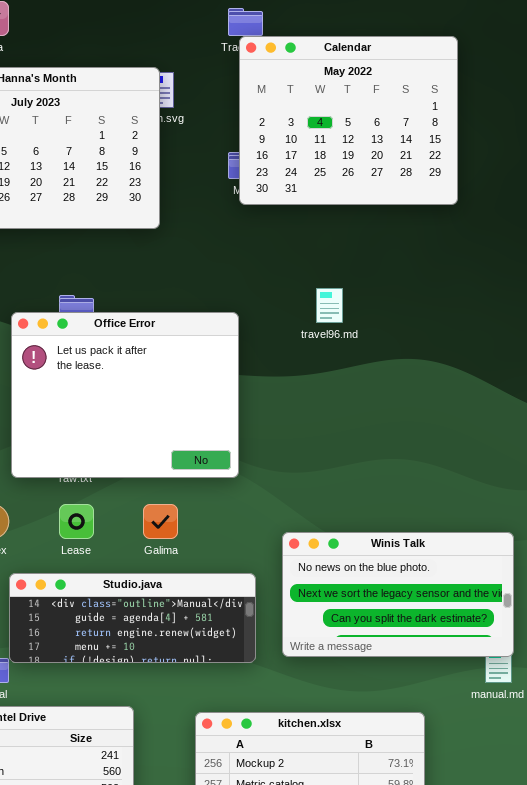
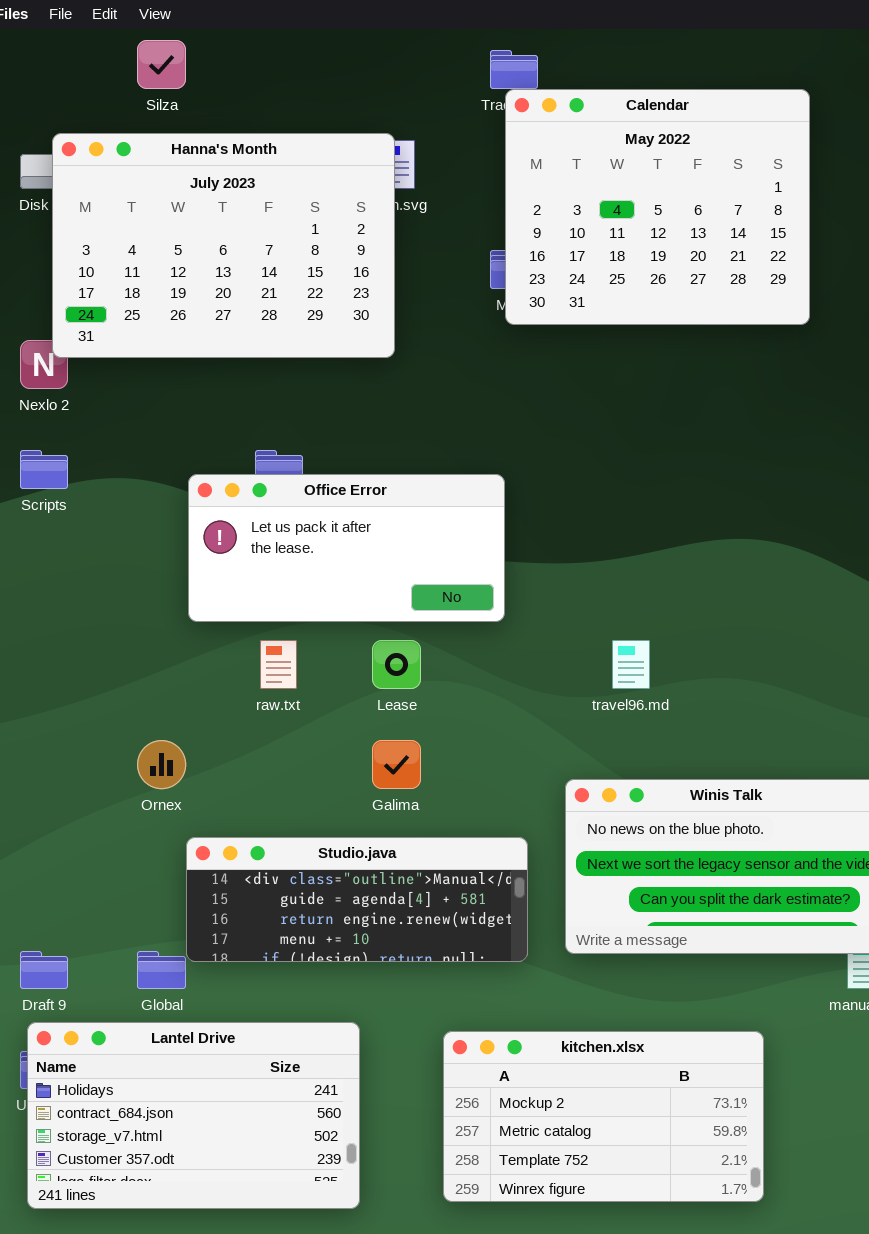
travel96.md: [316,288,343,323] -> [612,640,650,689], moved
Office Error: [11,312,239,478] -> [188,474,505,622], resized
Lease: [59,504,94,539] -> [372,640,421,689], moved

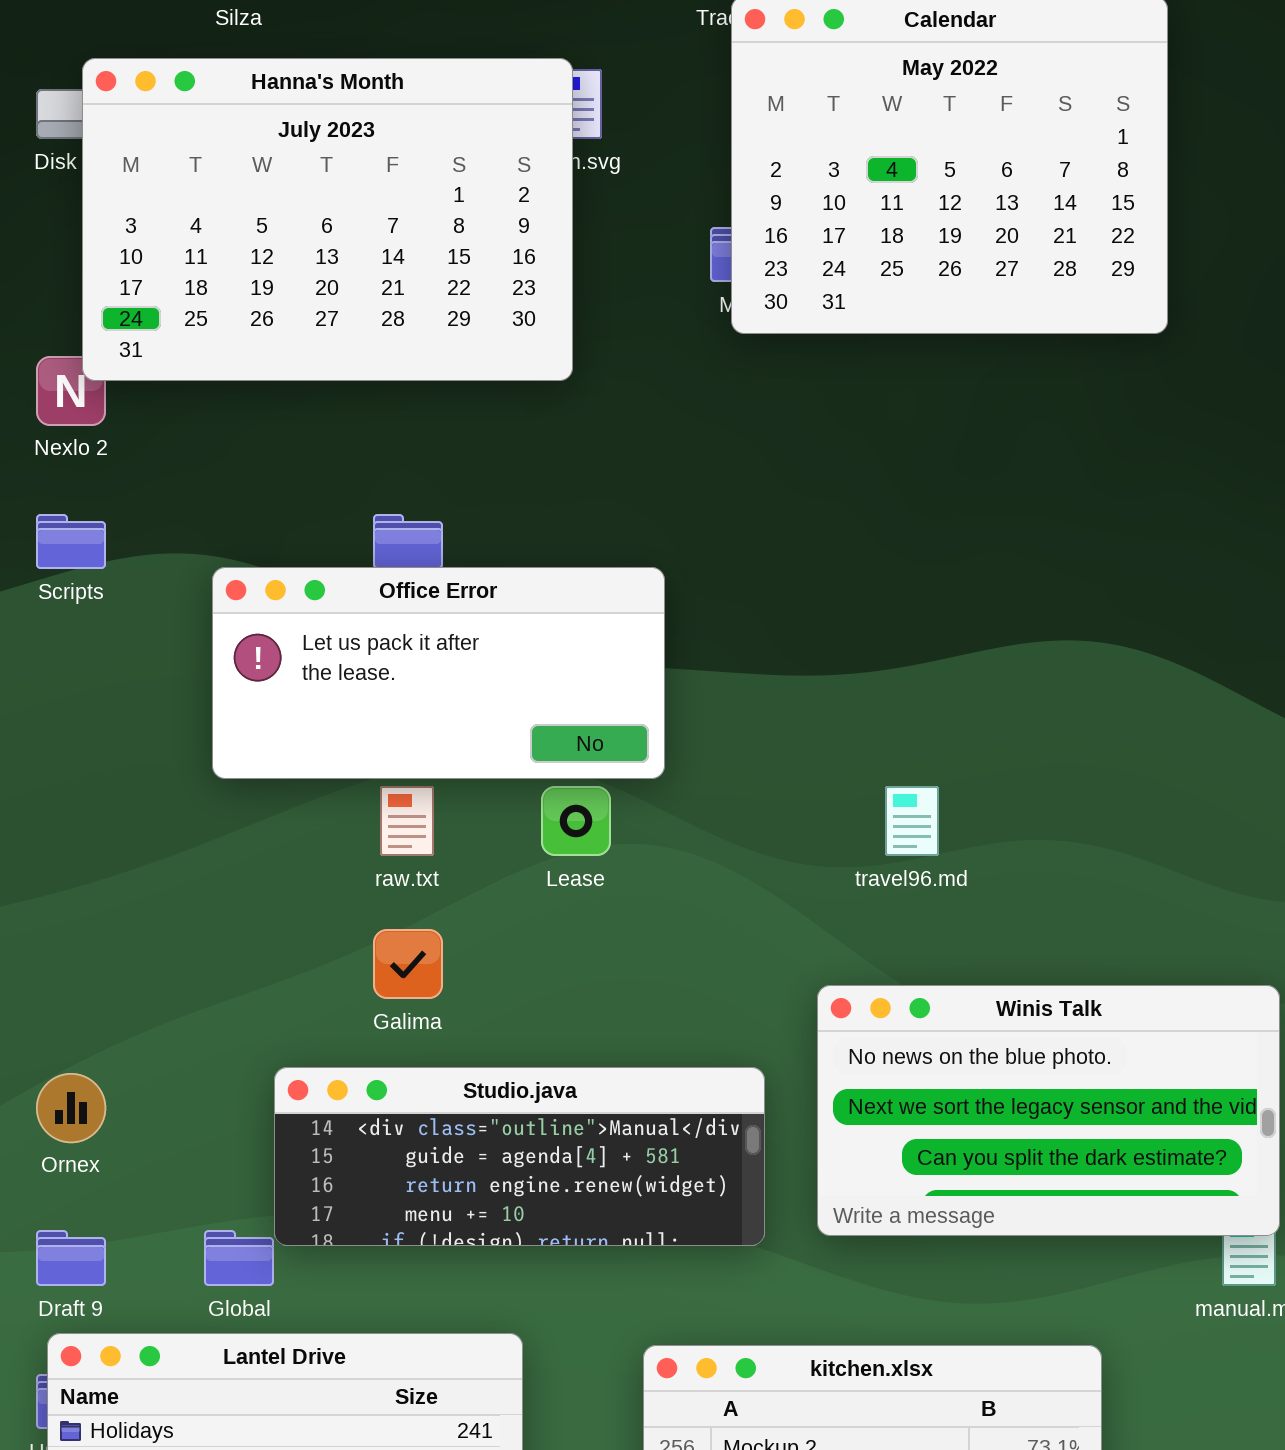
Office Error: [188,474,505,622] -> [212,567,665,779], moved
Ornex: [137,740,186,789] -> [36,1073,106,1143], moved
Galima: [372,740,421,789] -> [373,929,443,999], moved

